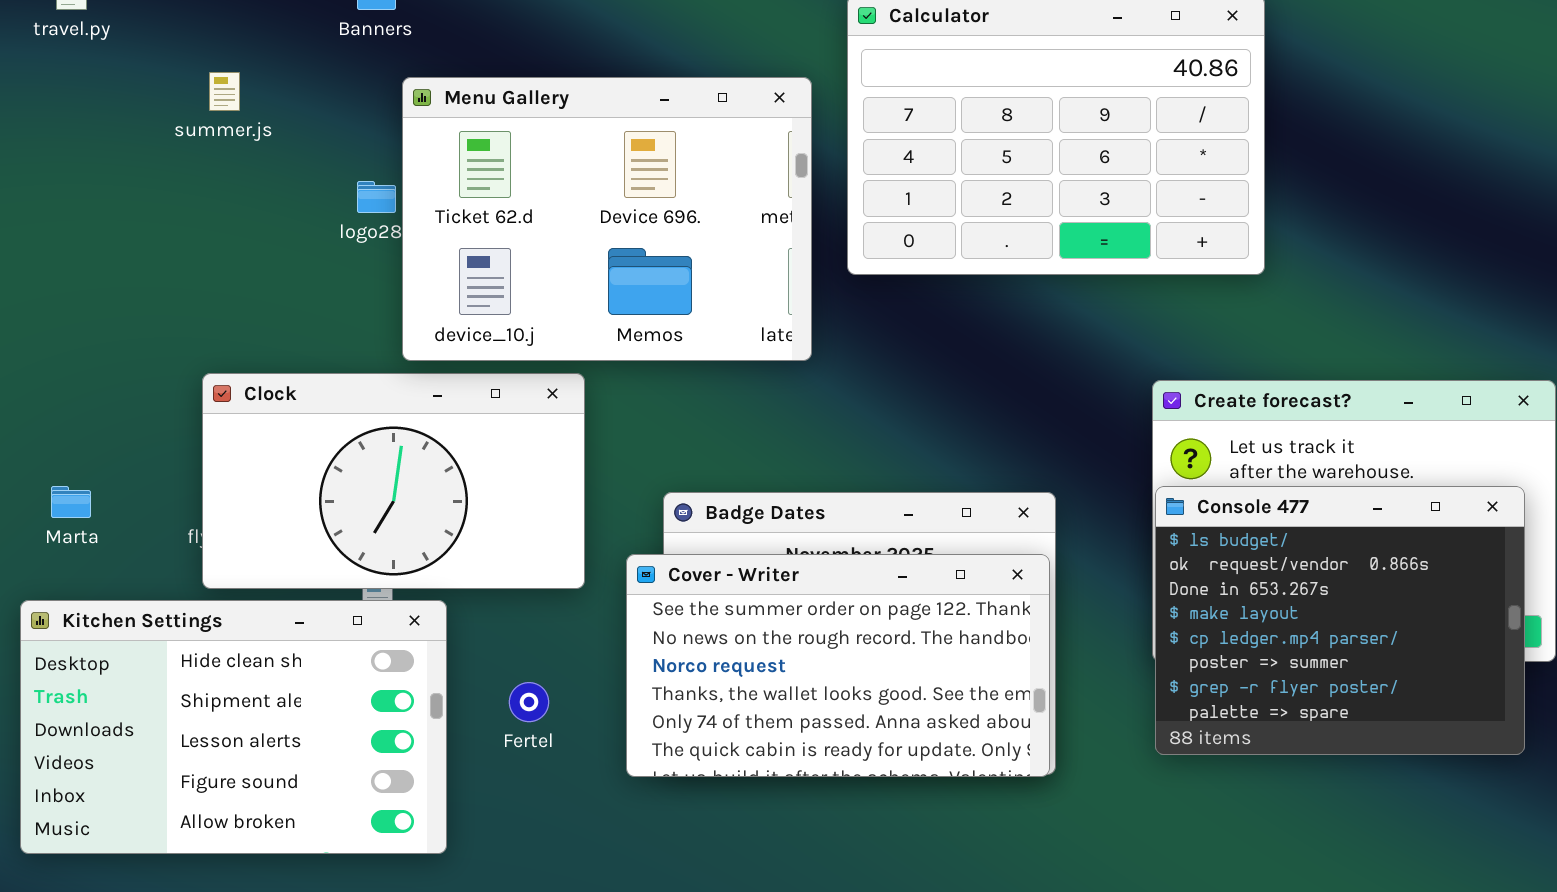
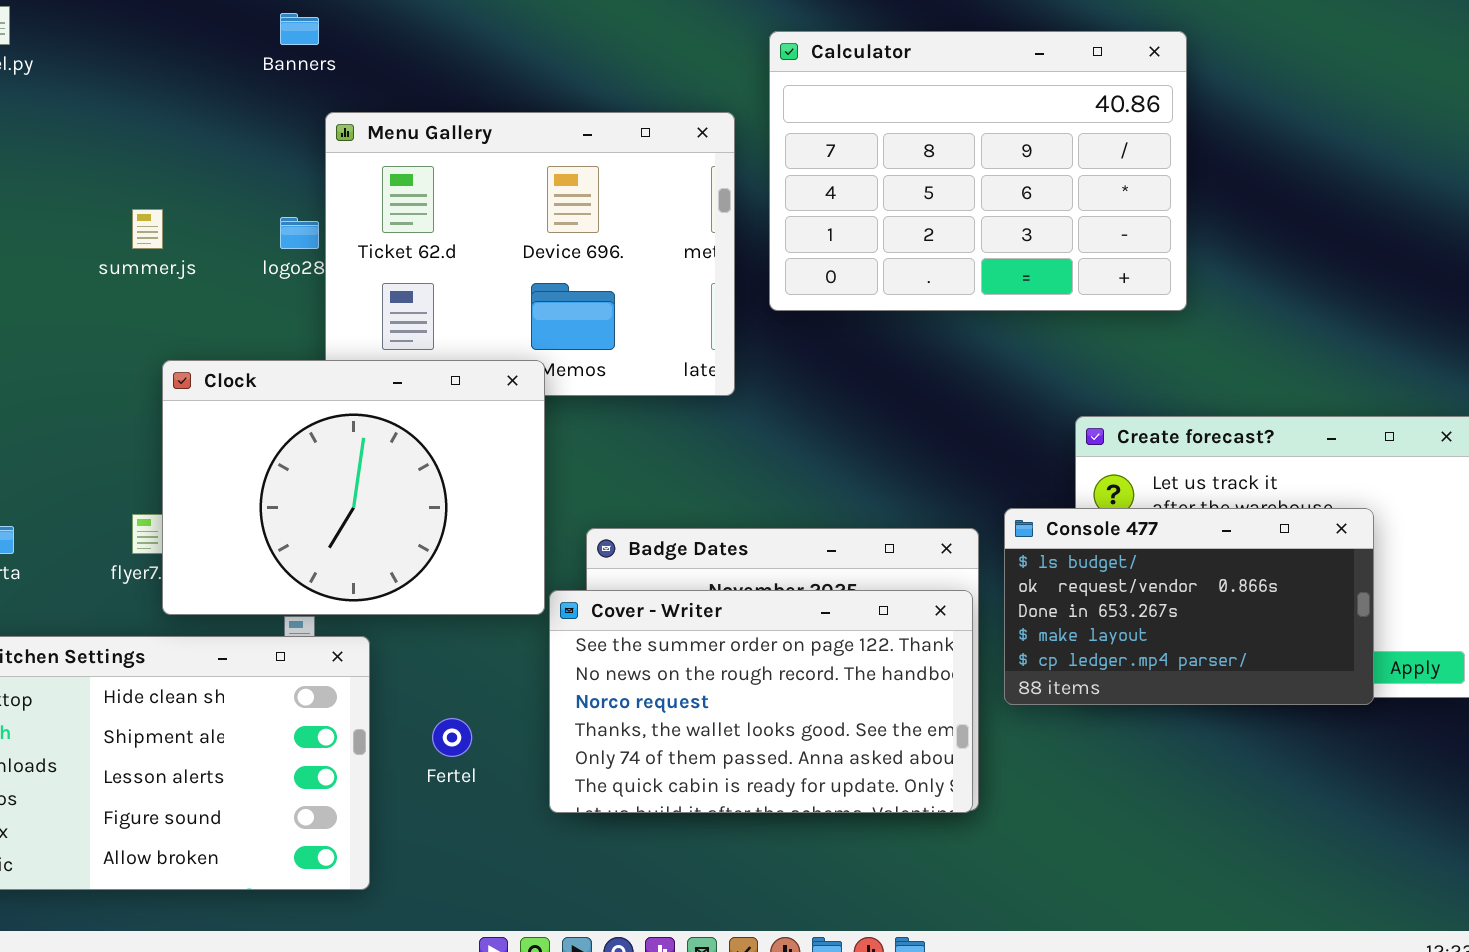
summer.js: [209,72,240,111] -> [132,209,163,249], moved
Clock: [202,373,585,589] -> [162,360,545,615], moved, resized
Console 477: [1155,486,1525,755] -> [1004,508,1374,705], moved, resized

